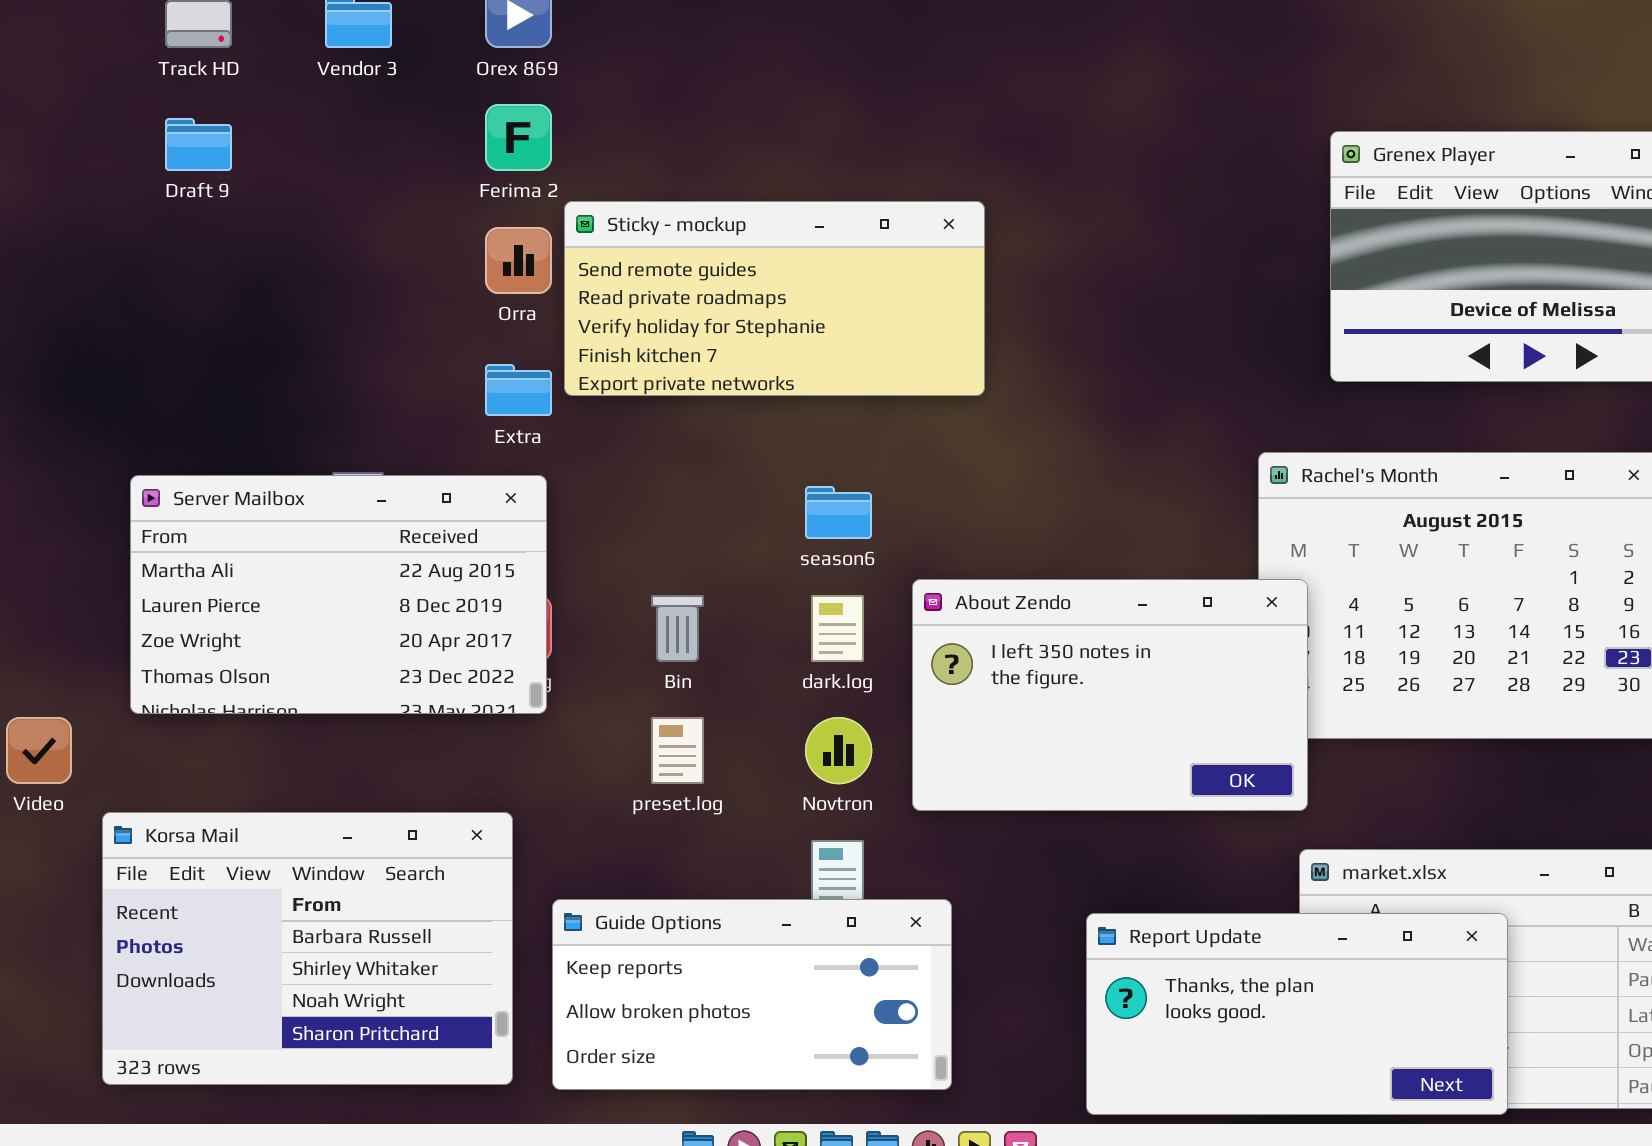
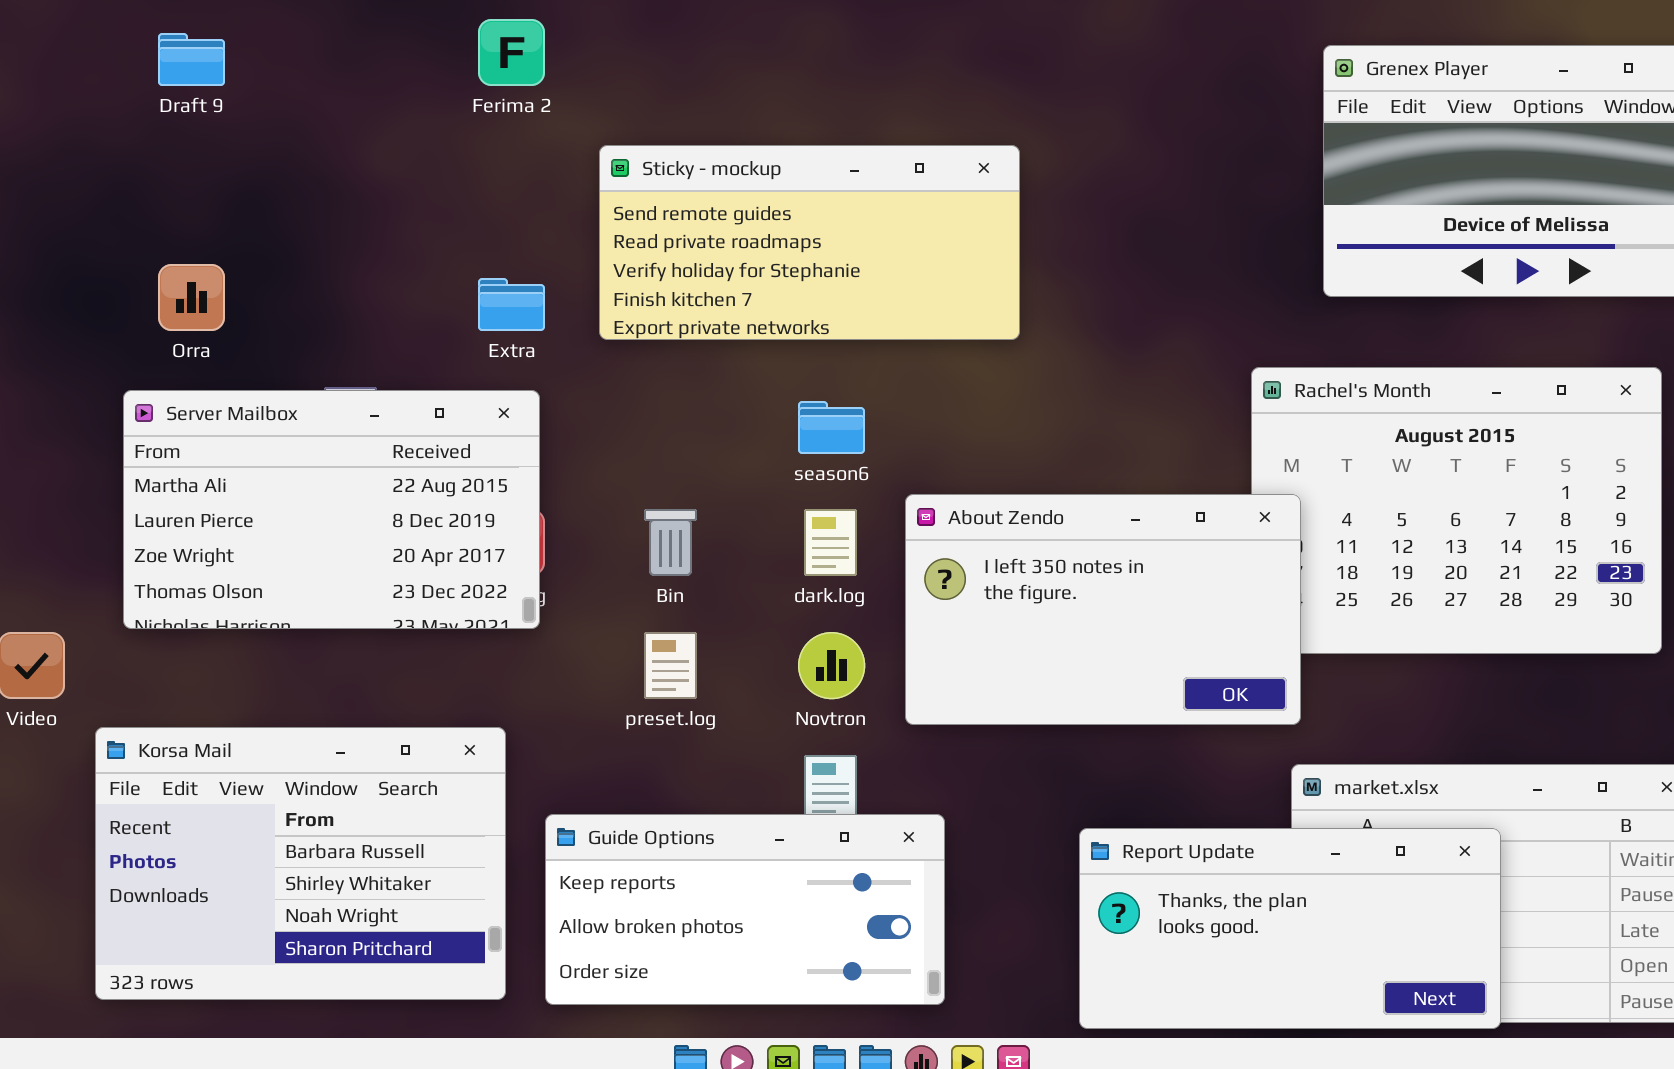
Sticky - mockup: [564,201,985,396] -> [599,145,1020,340], moved
Orra: [485,227,552,294] -> [158,264,225,331], moved

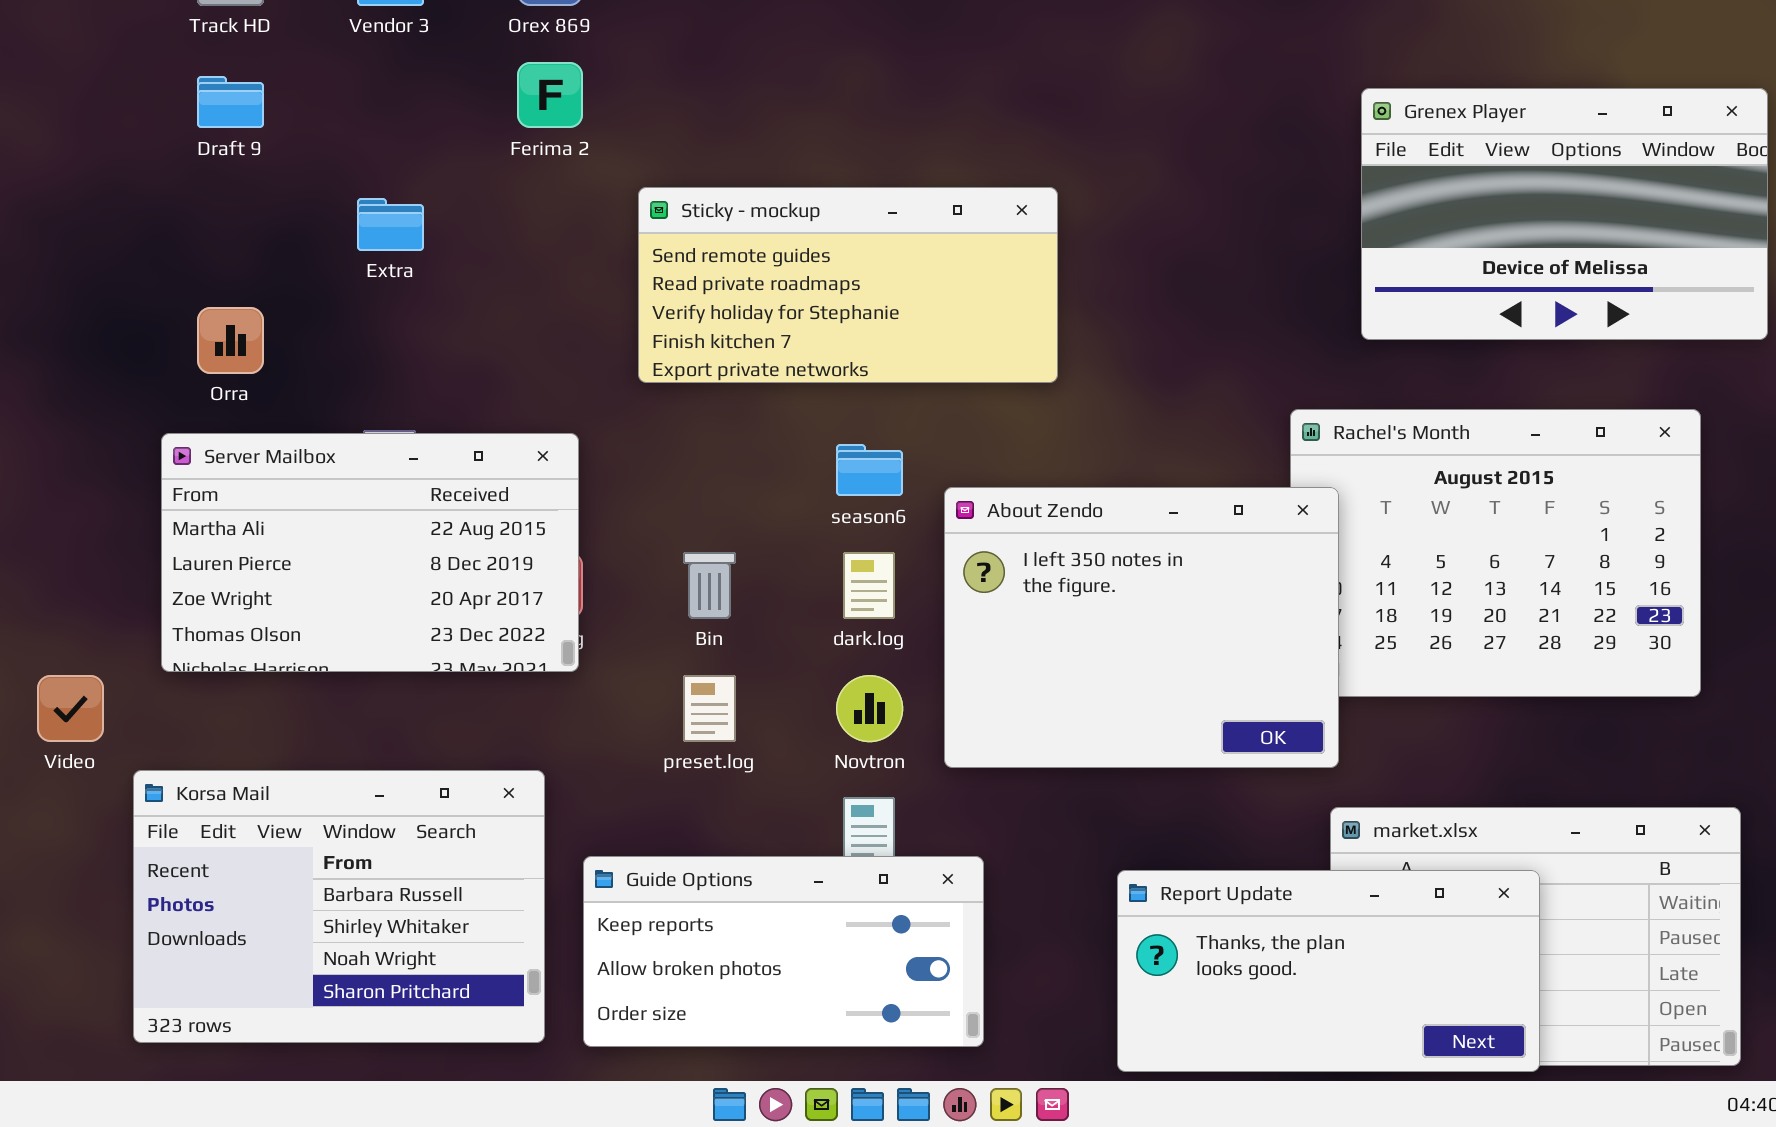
Extra: [478,278,545,331] -> [357,198,424,251], moved
About Zendo: [905,494,1301,725] -> [944,487,1339,768], resized

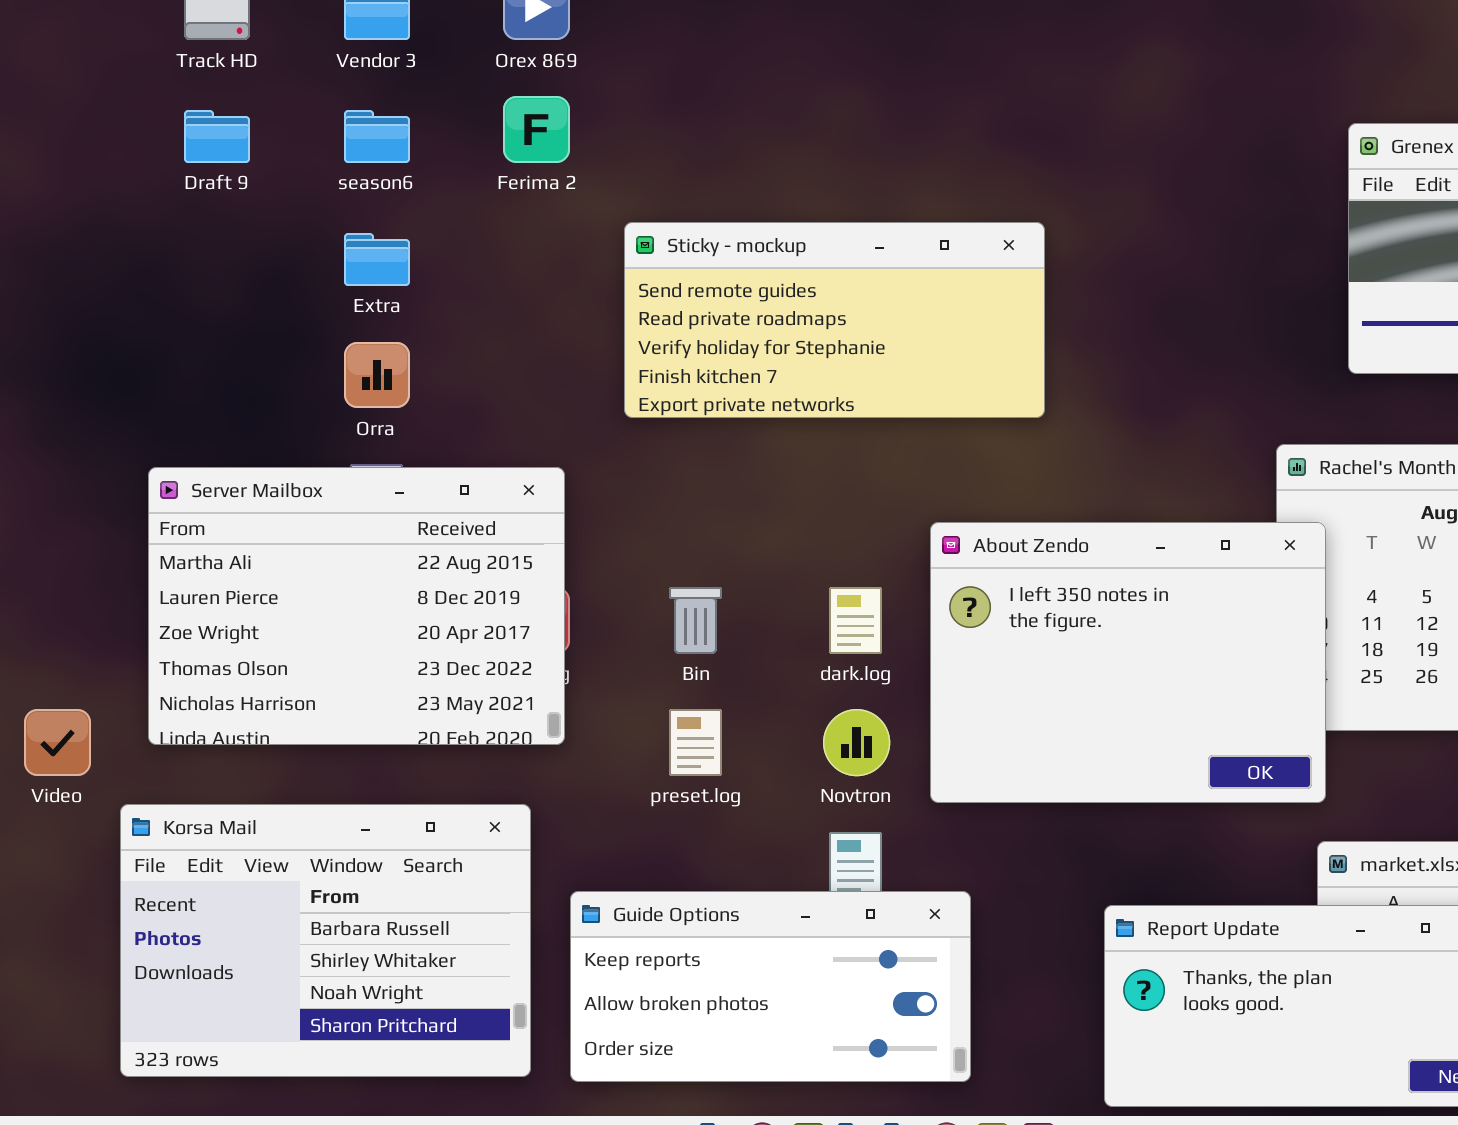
Orra: [197,307,264,374] -> [344,342,410,408], moved
Server Mailbox: [161,433,579,672] -> [148,467,565,745], resized
season6: [836,444,903,496] -> [344,110,410,163], moved

